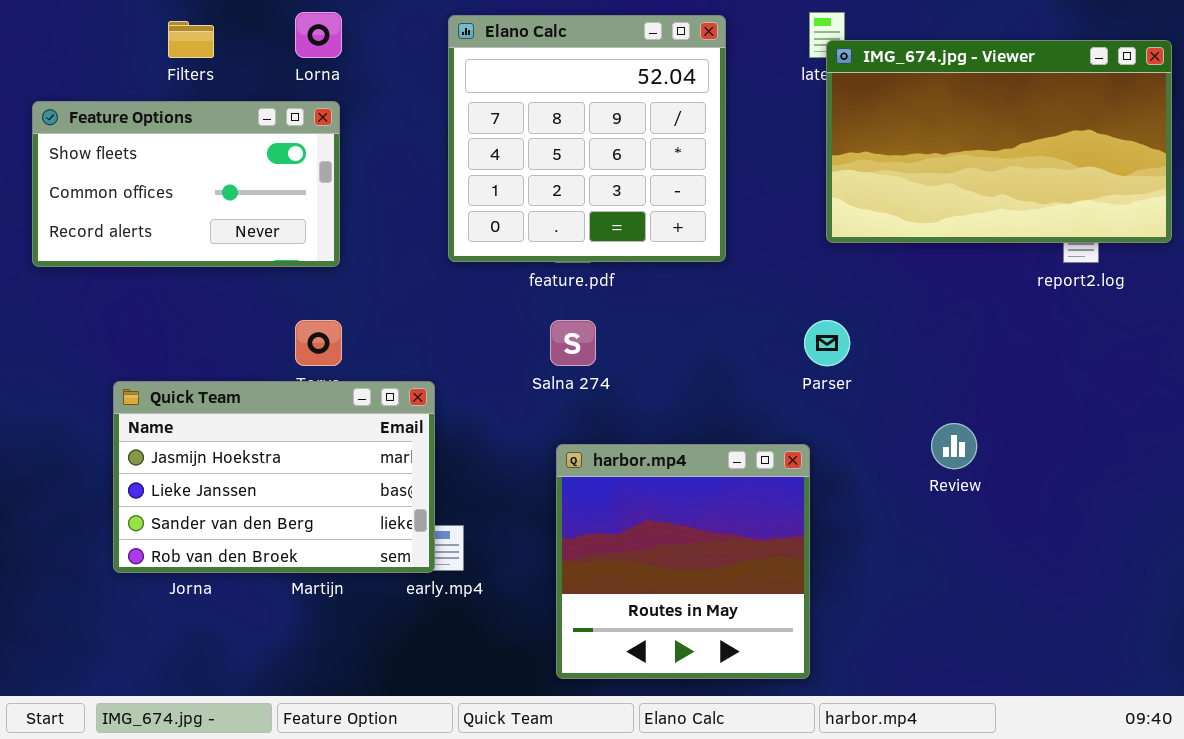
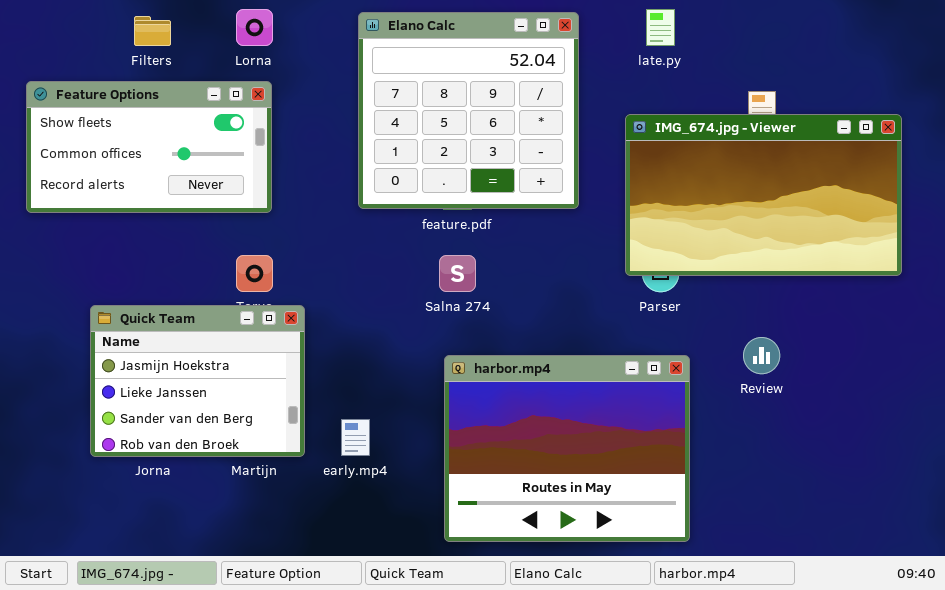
IMG_674.jpg - Viewer: [826,40,1172,243] -> [625,114,902,276], moved
Quick Team: [113,381,435,573] -> [90,305,305,457], resized
harbor.mp4: [556,444,810,679] -> [444,355,690,542], resized

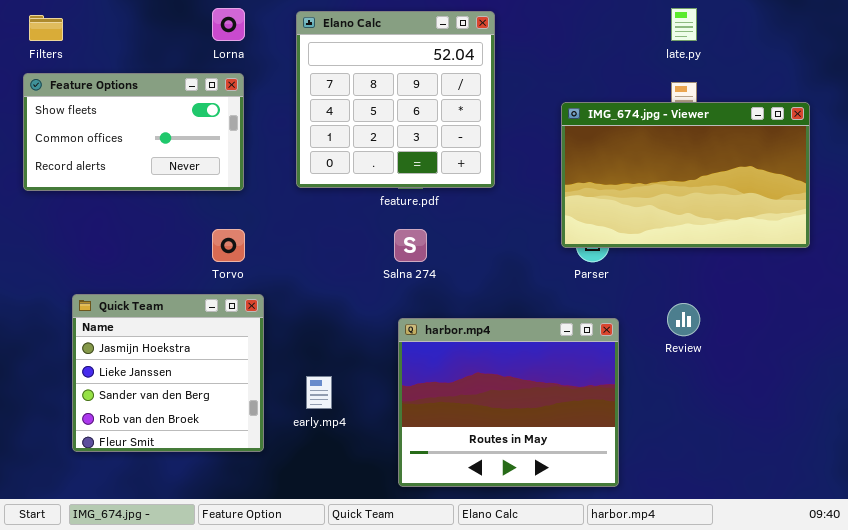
late.py: [646,9,675,46] -> [671,8,697,41], moved
Elano Calc: [358,12,579,209] -> [296,11,495,188], moved
Filters: [134,16,171,46] -> [29,15,63,41], moved
Quick Team: [90,305,305,457] -> [72,294,264,452], moved, resized

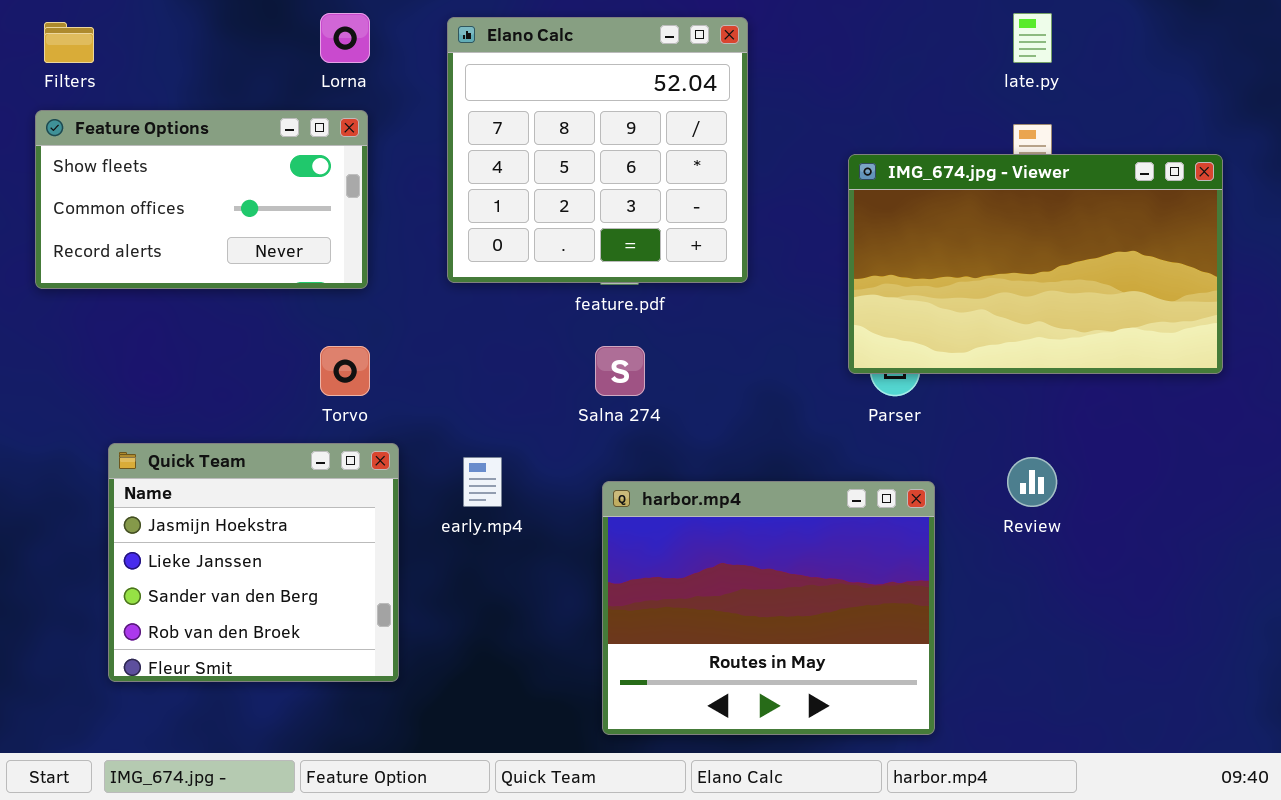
early.mp4: [306,376,332,409] -> [463,457,502,507], moved

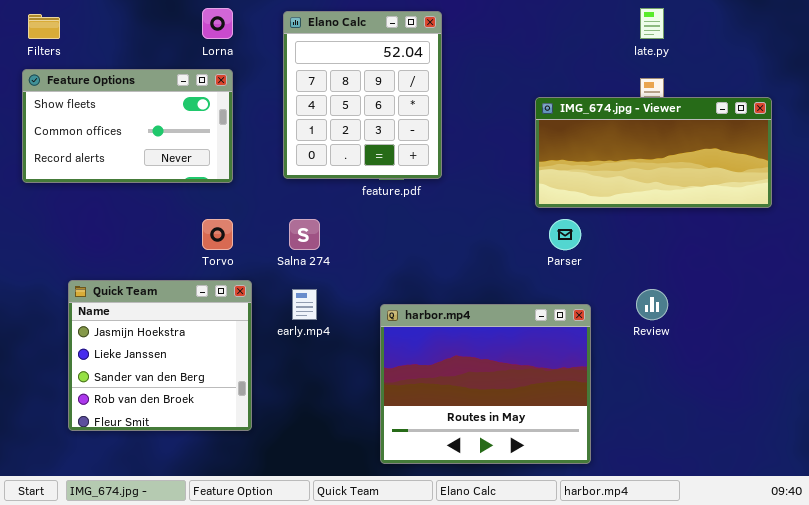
Elano Calc: [447,17,748,283] -> [283,11,442,179], resized
IMG_674.jpg - Viewer: [848,154,1223,374] -> [535,97,772,208], resized
Salna 274: [595,346,645,396] -> [289,219,320,250], moved

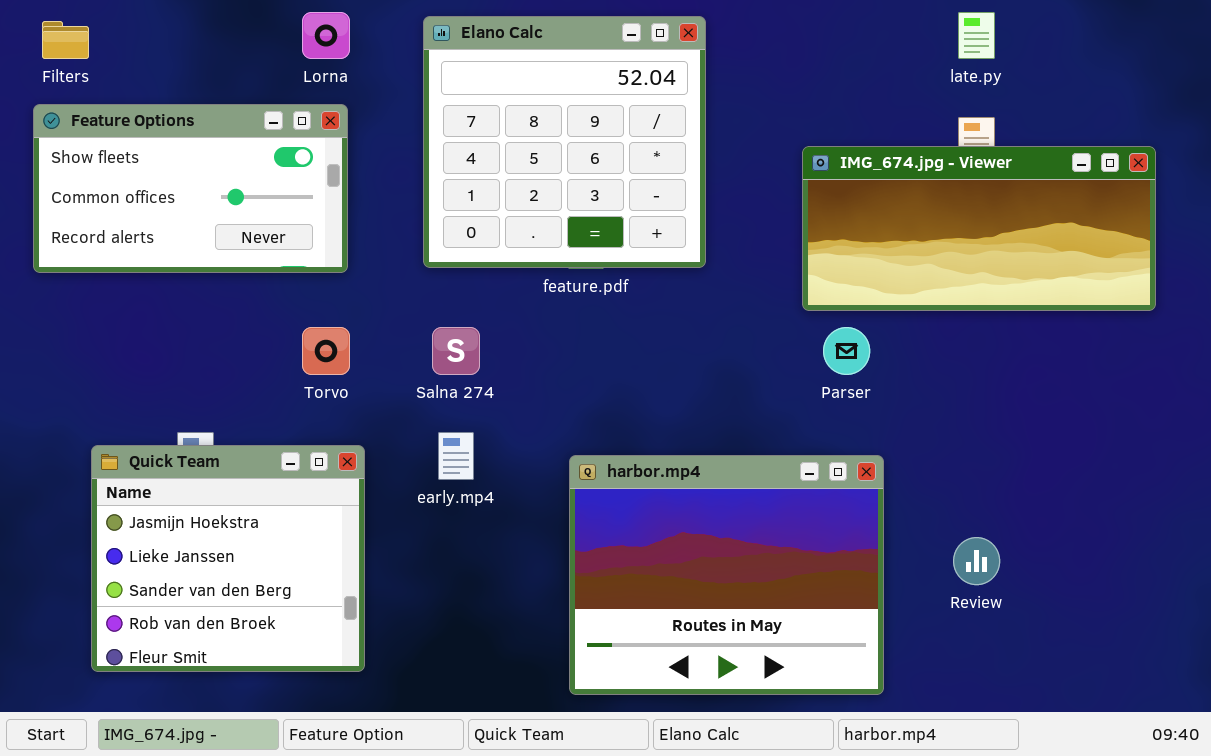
Elano Calc: [283,11,442,179] -> [423,16,706,268], resized
Quick Team: [68,280,252,431] -> [91,445,365,672], moved
Review: [636,289,668,320] -> [953,537,1000,585], moved

